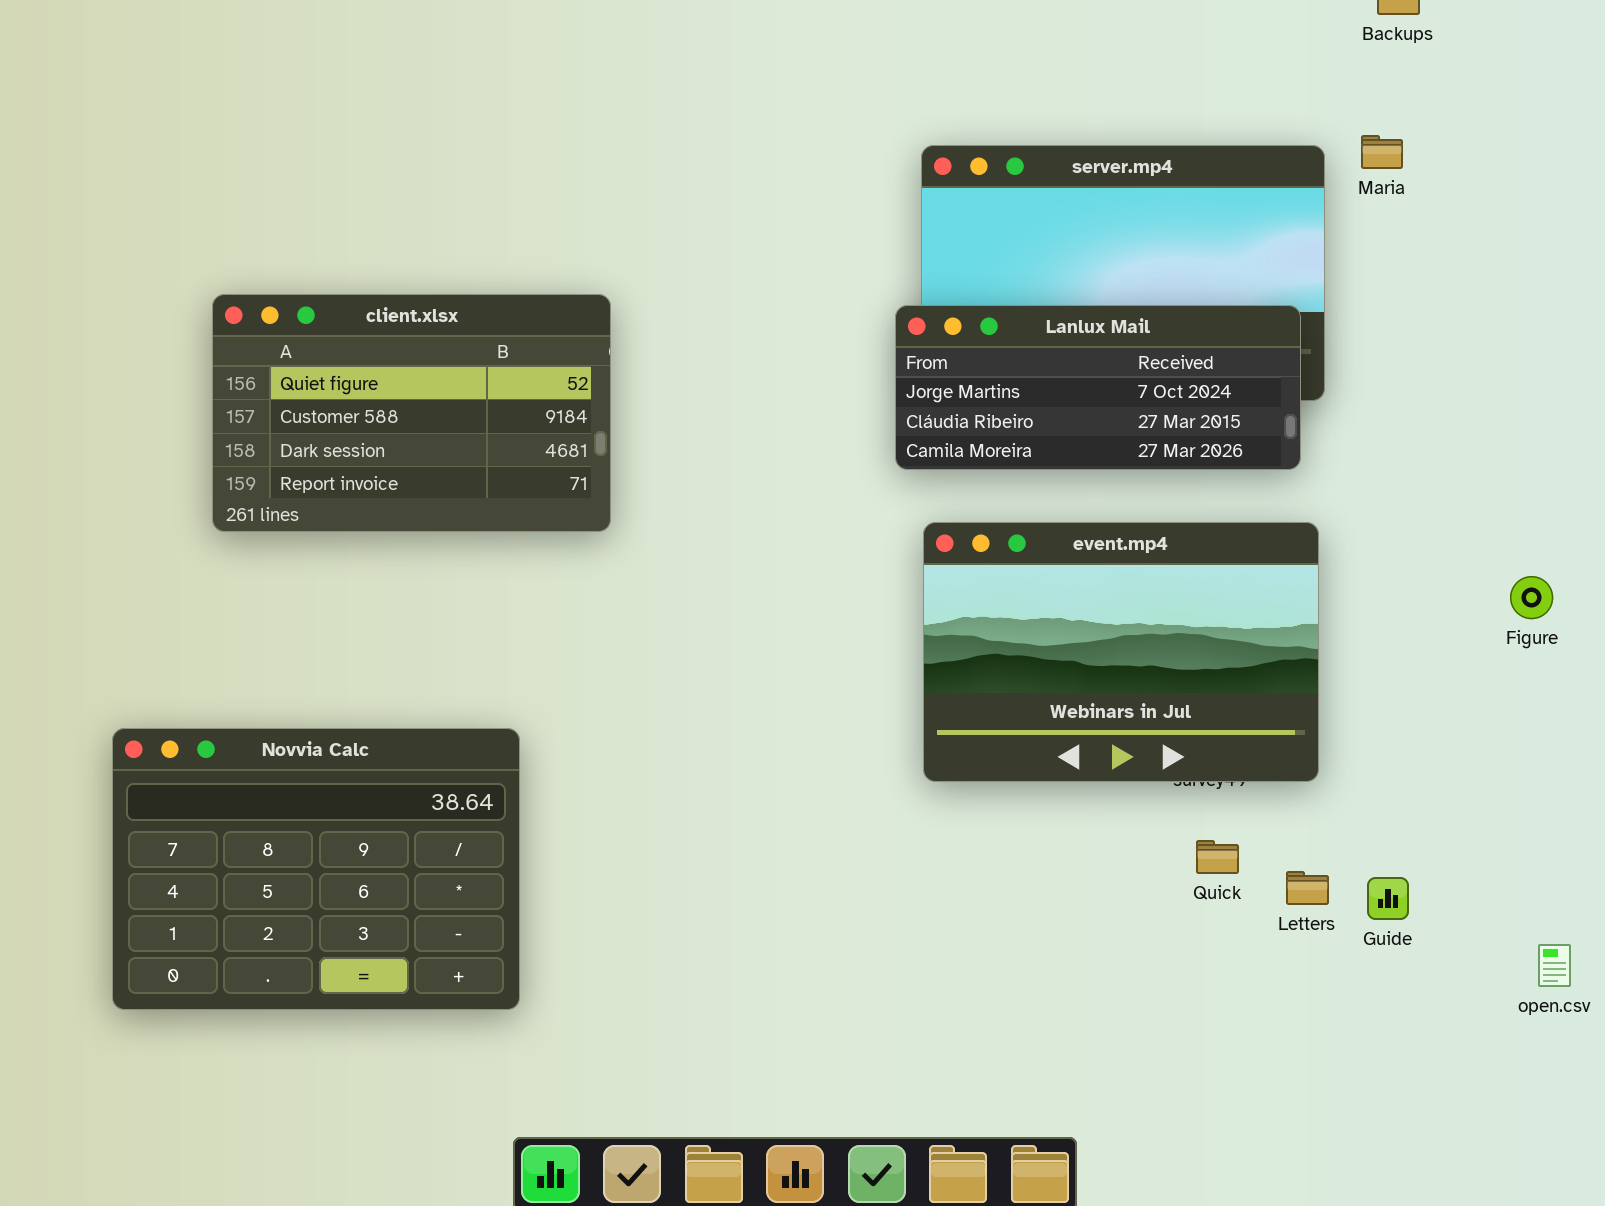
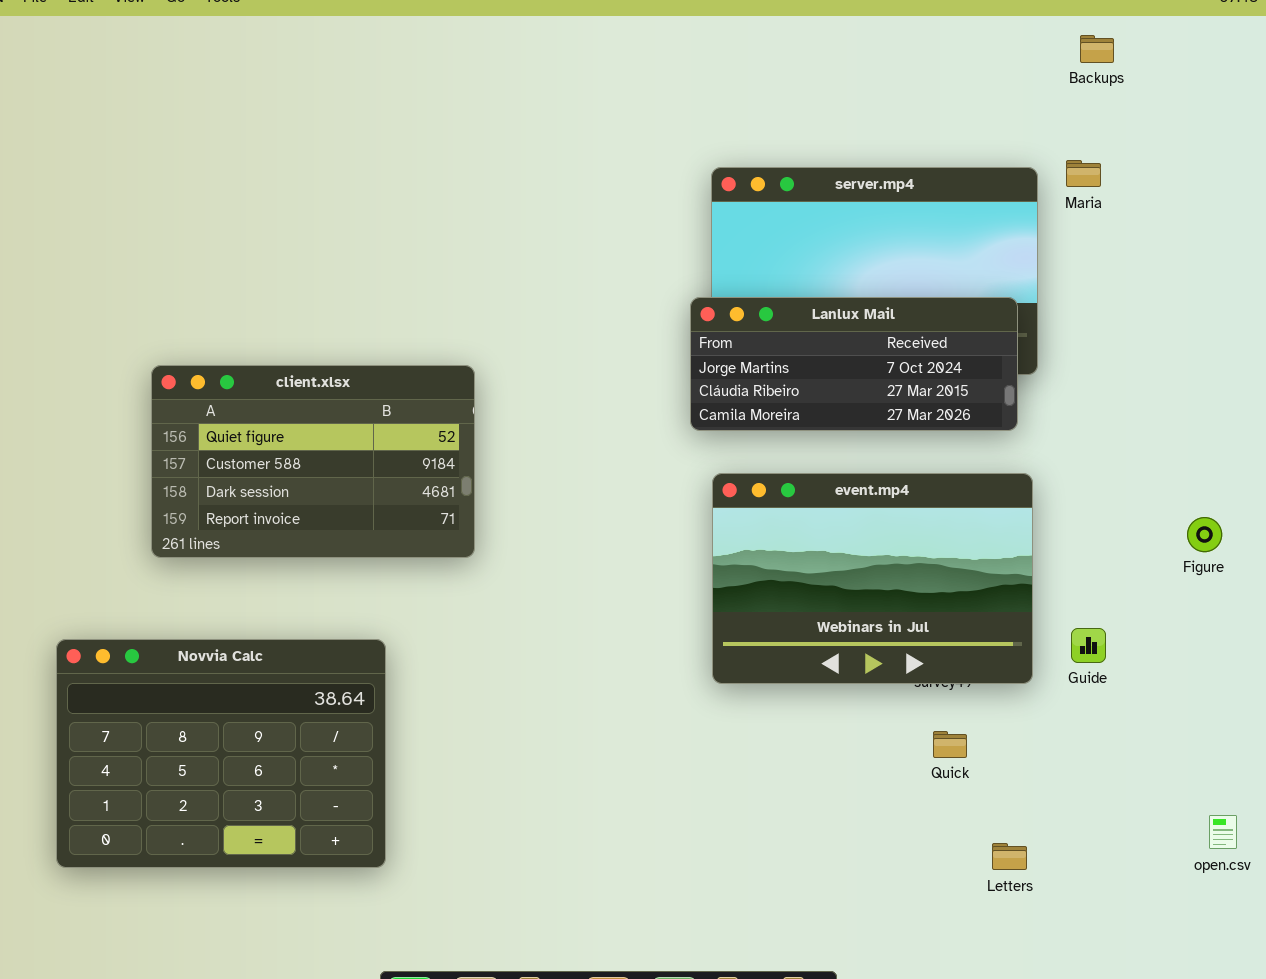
client.xlsx: [212,294,611,532] -> [151,365,475,558], moved
Letters: [1286,871,1329,905] -> [992,843,1027,870], moved
Guide: [1367,877,1409,920] -> [1071,628,1106,663], moved

